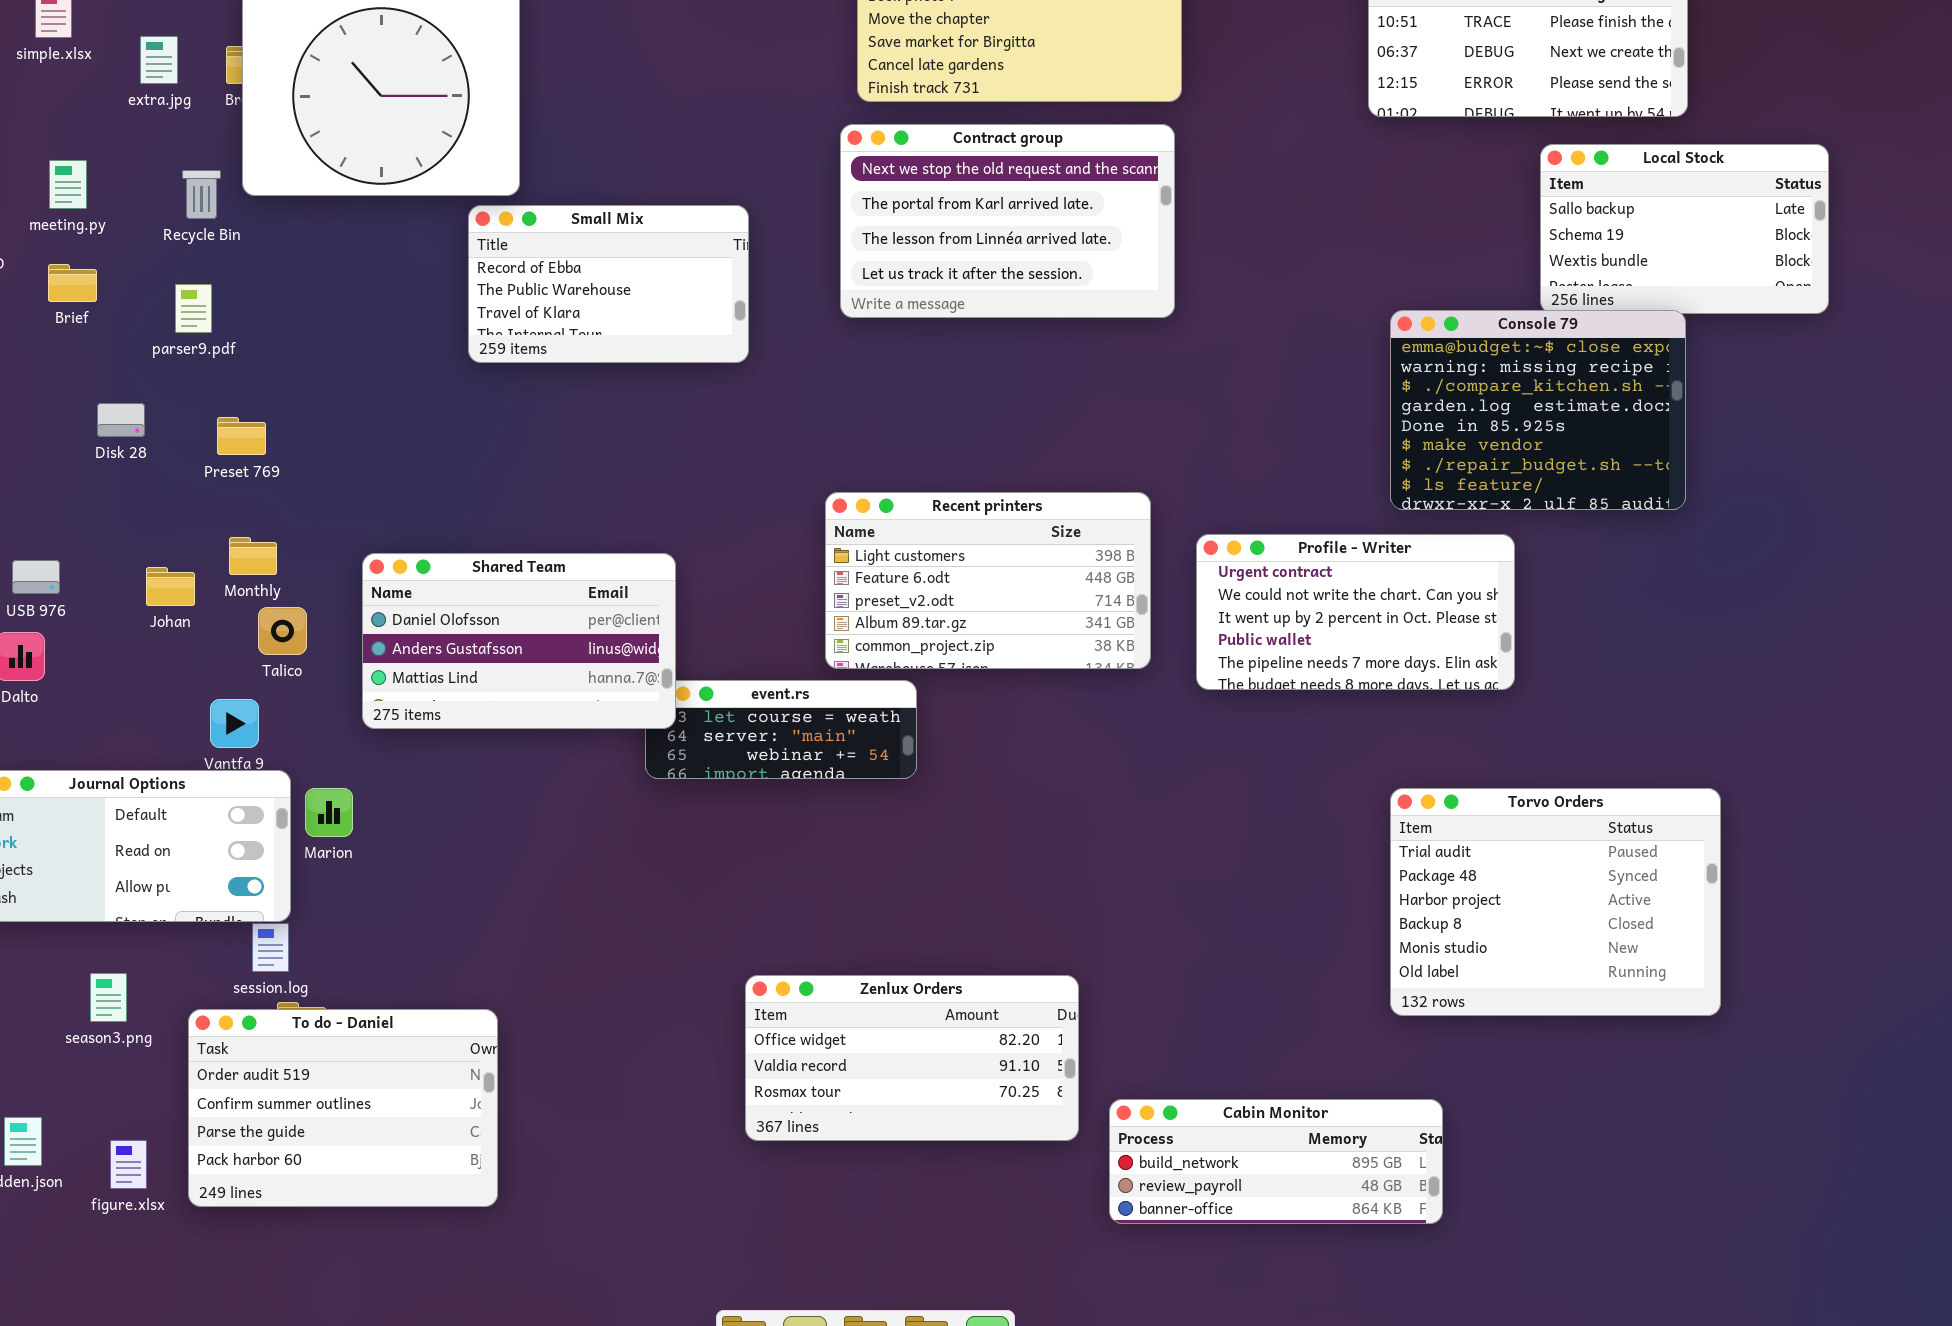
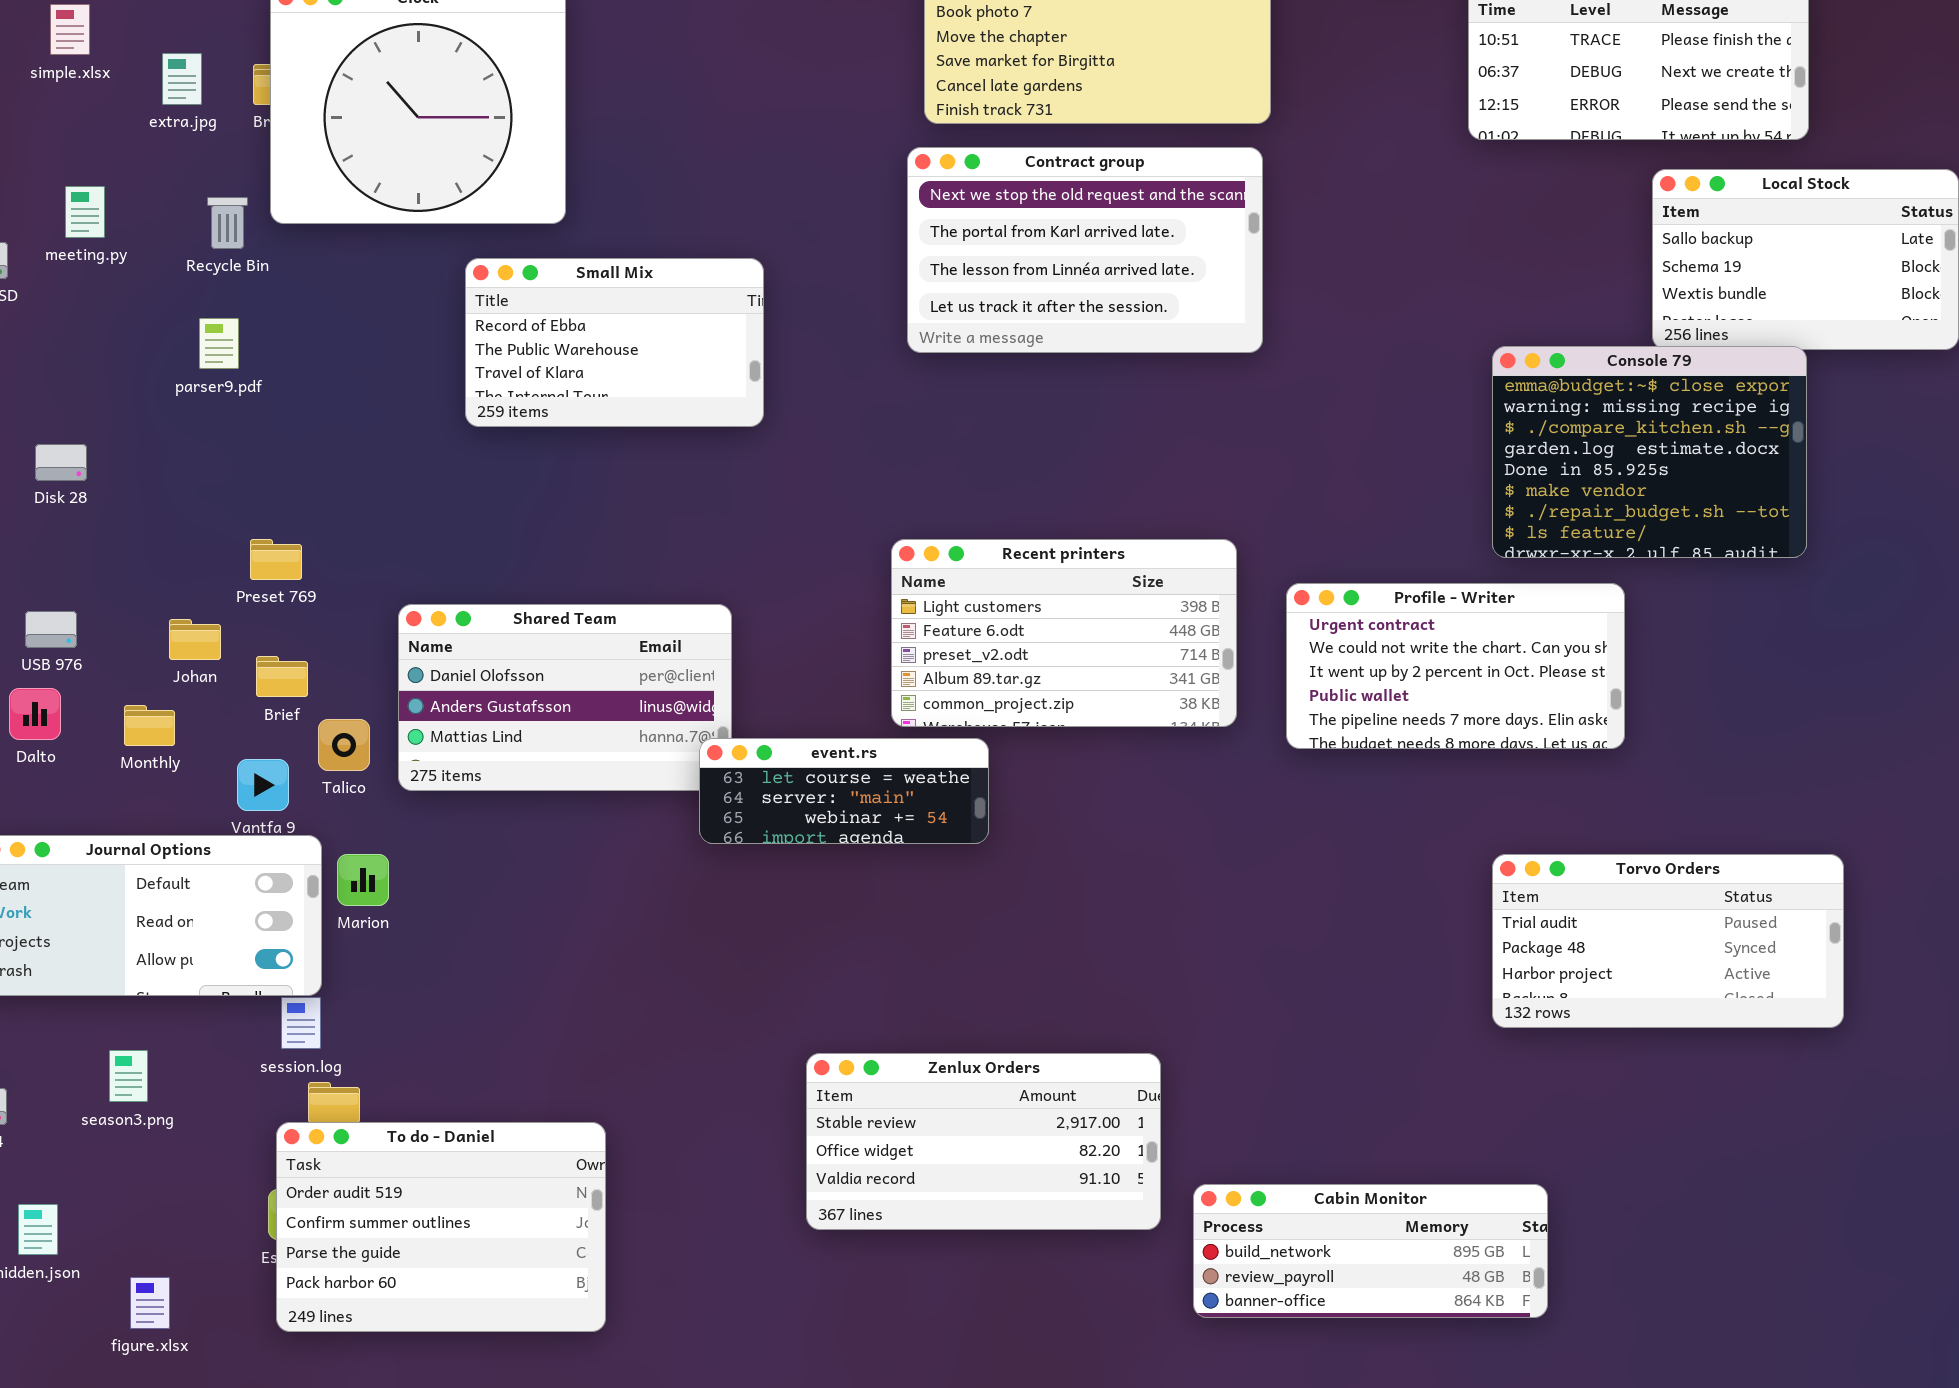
Small Mix: [468,205,749,363] -> [465,258,764,427], moved
Brief: [48,264,97,302] -> [256,656,308,697], moved
Disk 28: [97,403,145,437] -> [35,444,87,481], moved
Preset 769: [217,417,266,455] -> [250,539,302,580], moved
Monthly: [229,537,277,575] -> [124,705,175,746], moved
Talico: [258,607,307,655] -> [318,719,370,771], moved
event.rs: [645,680,917,779] -> [699,738,989,844], raised
Torvo Orders: [1390,788,1721,1016] -> [1492,854,1844,1028], resized
Zenlux Orders: [745,975,1079,1141] -> [806,1053,1161,1230], scrolled up 1 row
To do - Daniel: [188,1009,498,1207] -> [276,1122,606,1332], moved
figure.xlsx: [110,1140,147,1189] -> [130,1277,170,1329], moved

